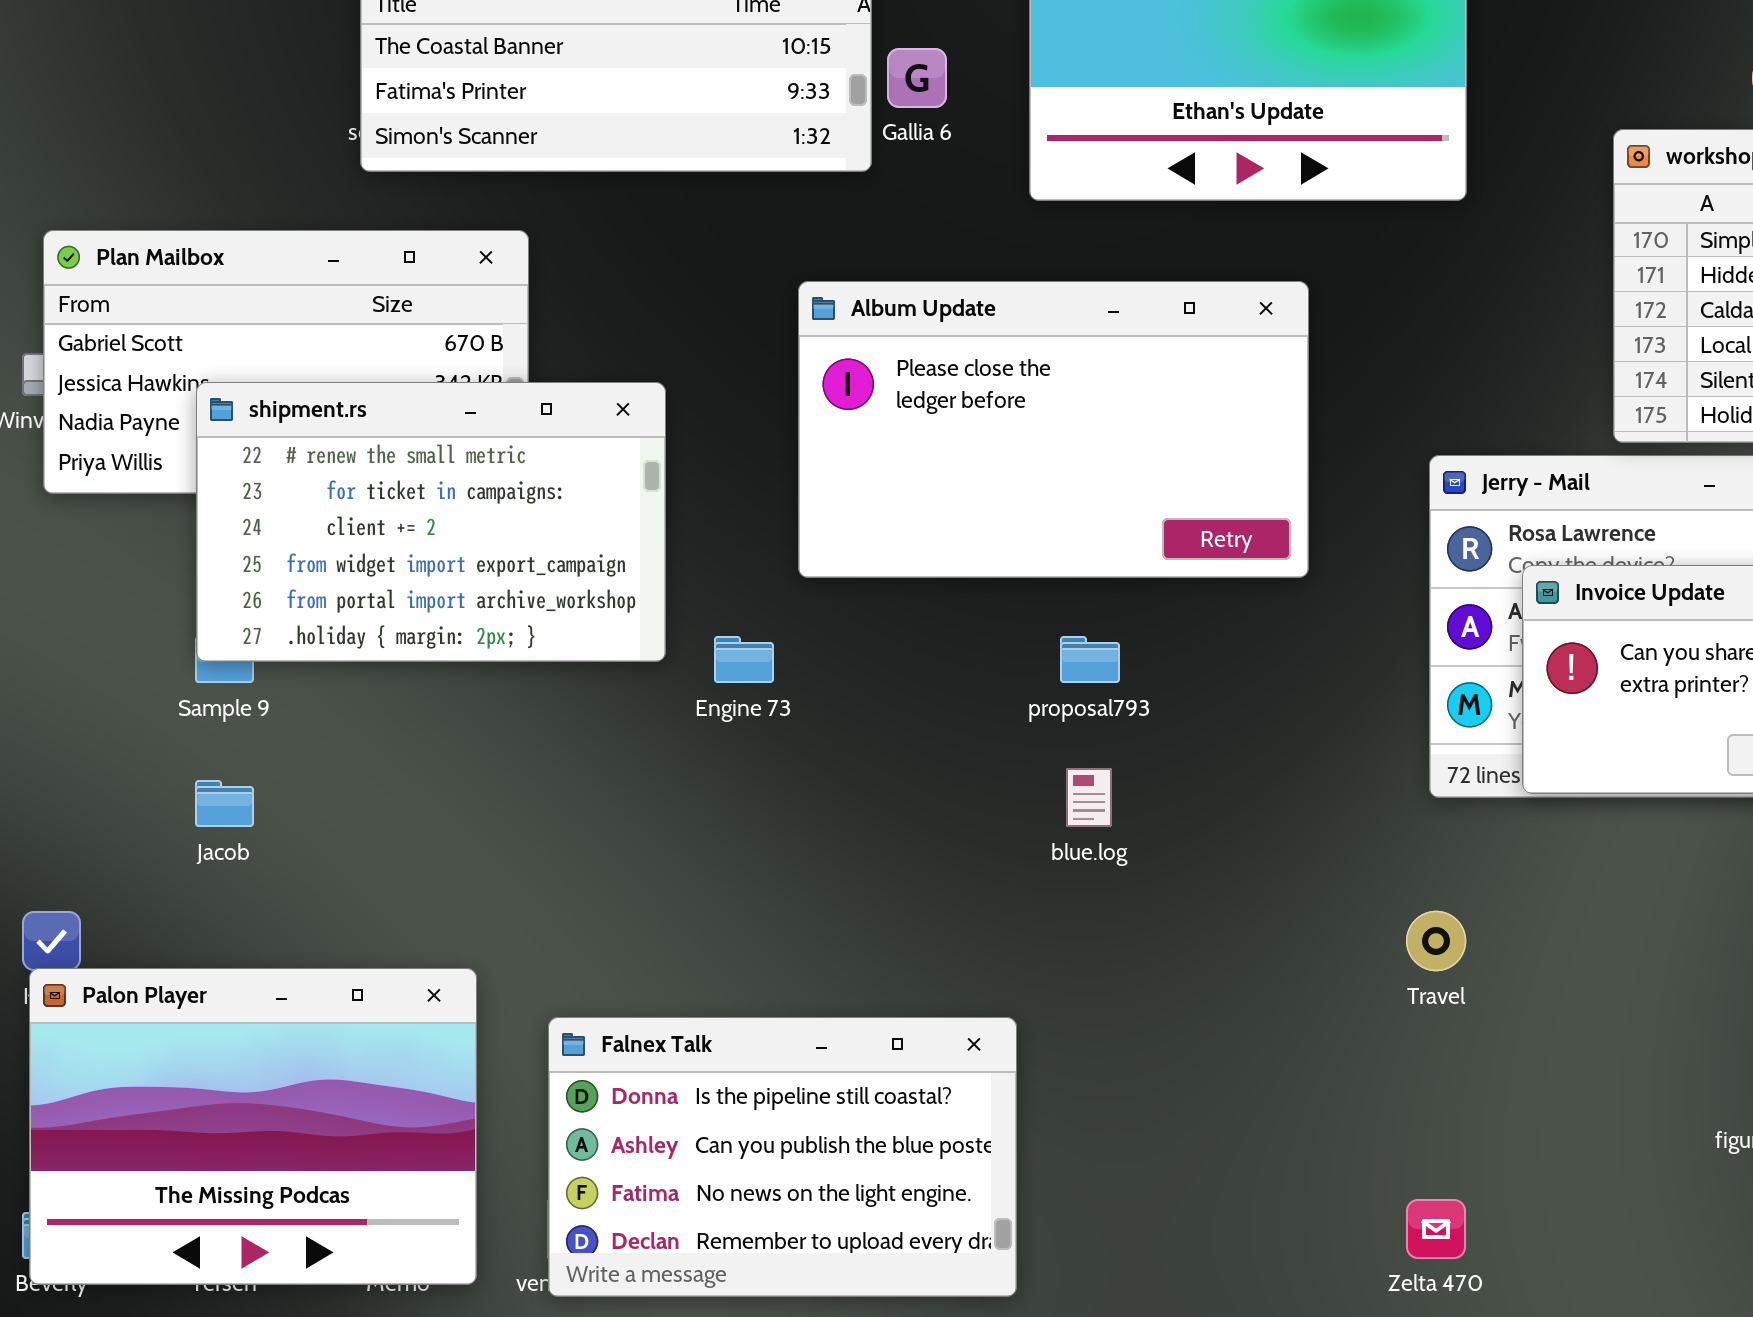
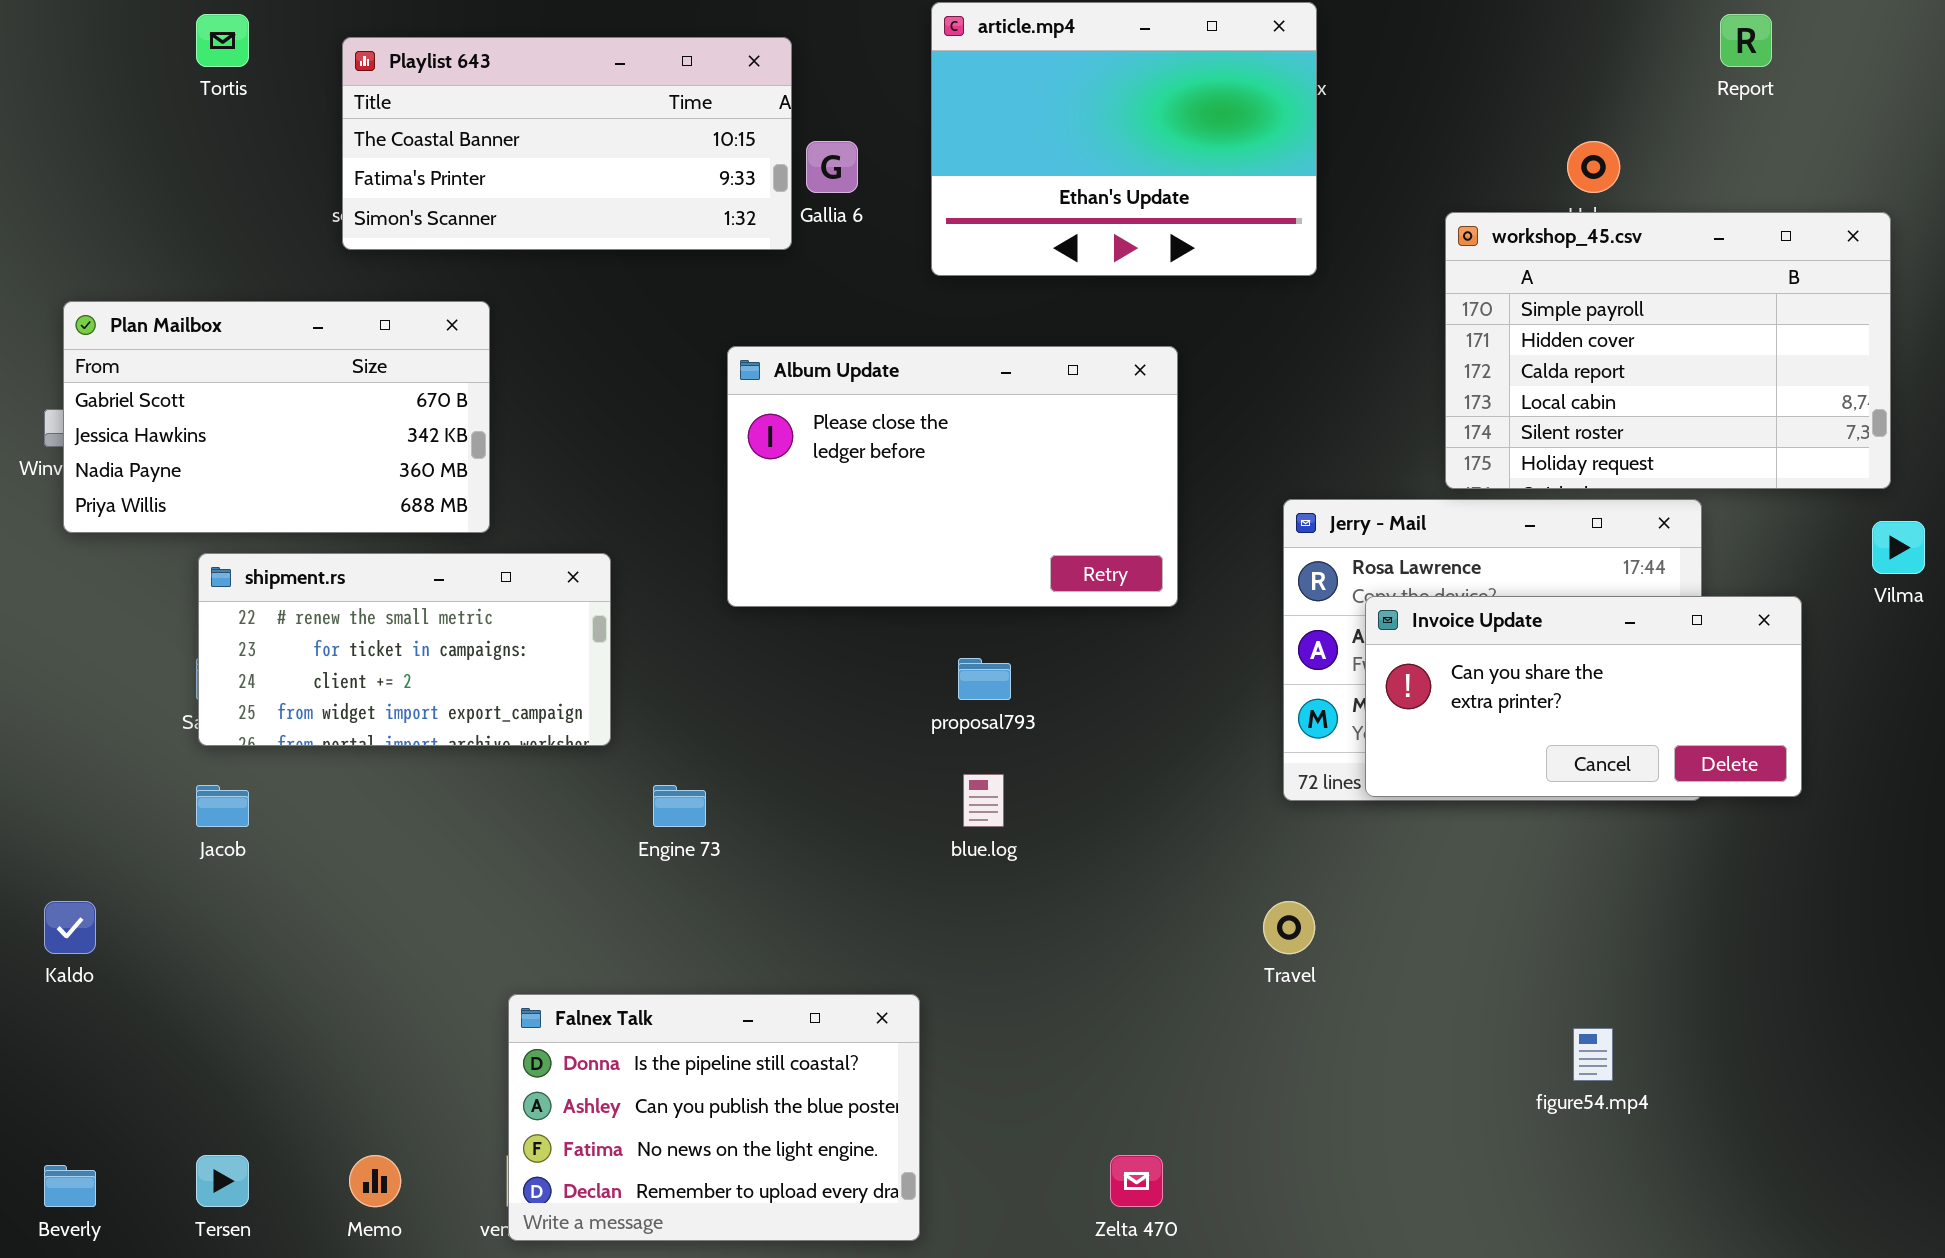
shipment.rs: [196,382,666,662] -> [198,553,611,746], moved, resized
Engine 73: [714,636,774,683] -> [653,785,706,827], moved
Palon Player: [29,968,477,1285] -> none, closed
Zelta 470: [1406,1199,1466,1259] -> [1110,1155,1163,1207], moved

